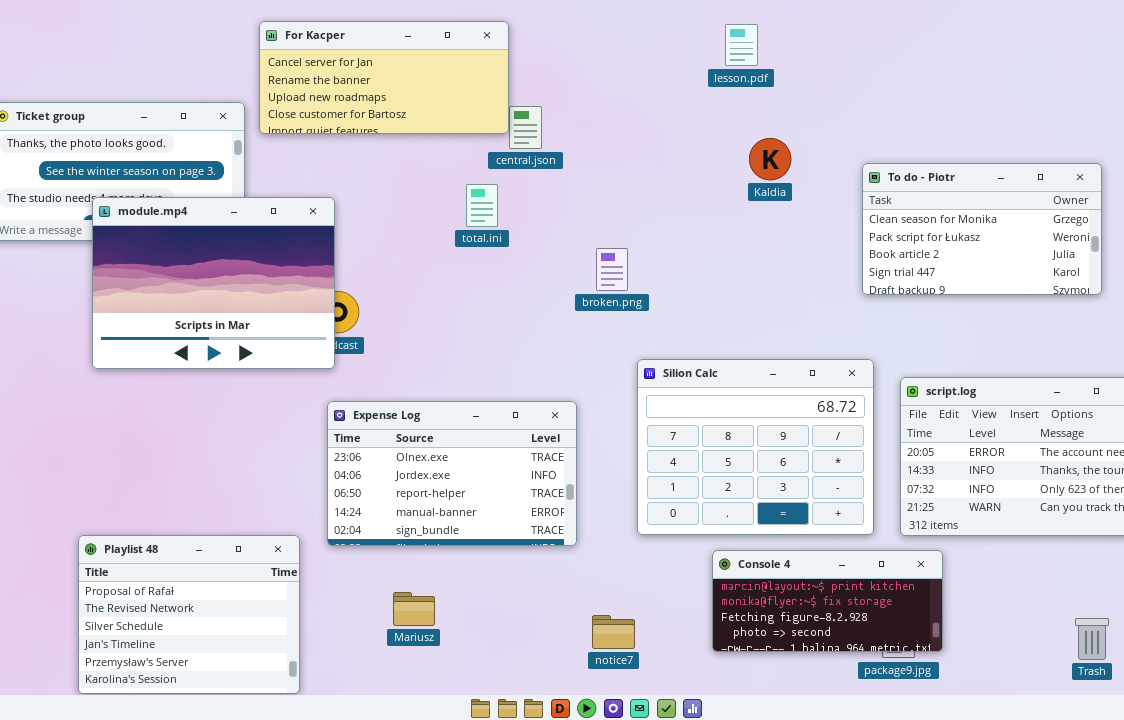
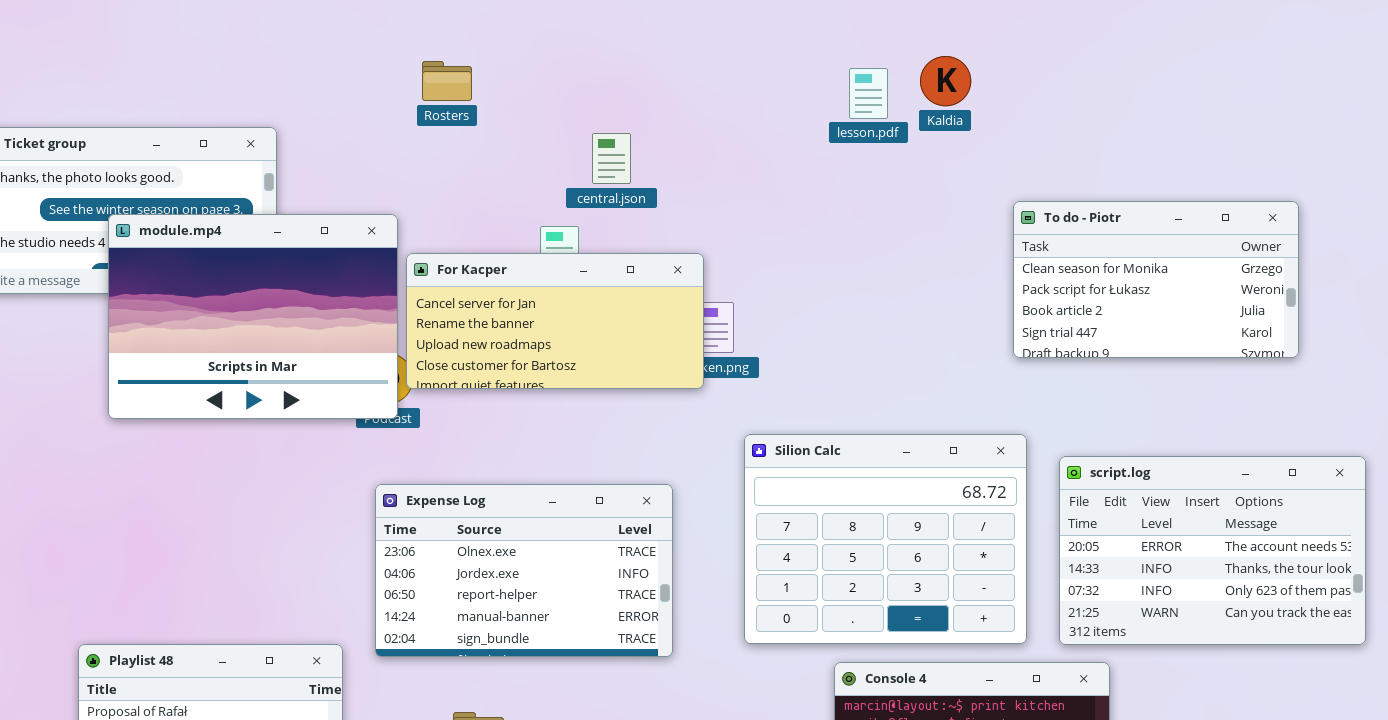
For Kacper: [259,21,509,134] -> [406,253,704,389], moved
lesson.pdf: [725,24,758,66] -> [849,68,888,119], moved
Kaldia: [749,138,791,180] -> [920,56,971,106], moved
module.mp4: [92,197,335,369] -> [108,214,398,419], moved

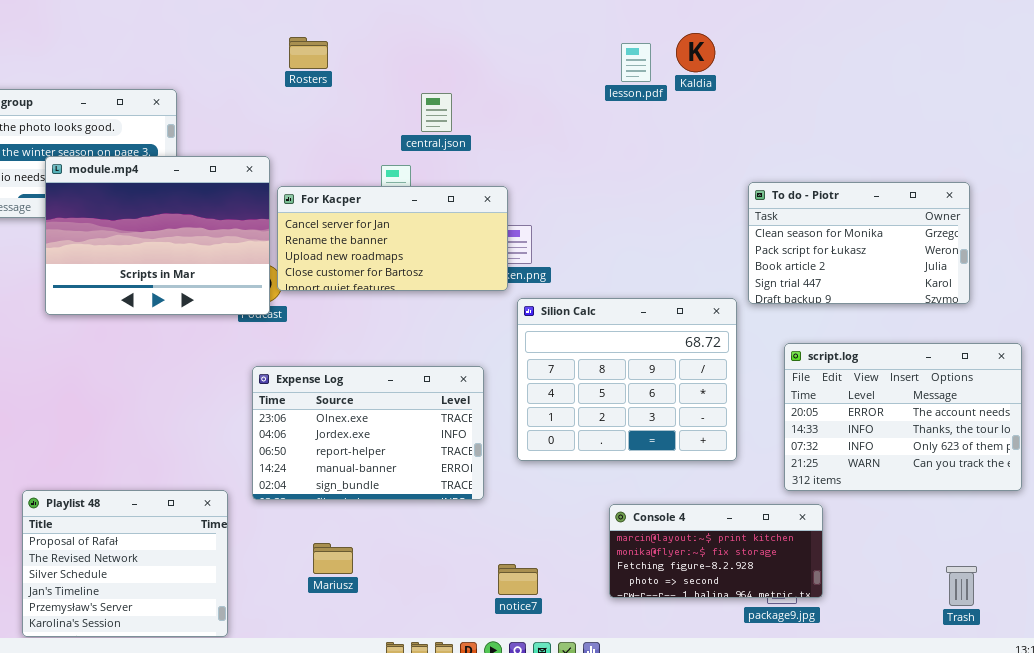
To do - Piotr: [1013,201,1299,358] -> [748,182,970,304], moved
Silion Calc: [744,434,1027,644] -> [517,298,737,461], moved

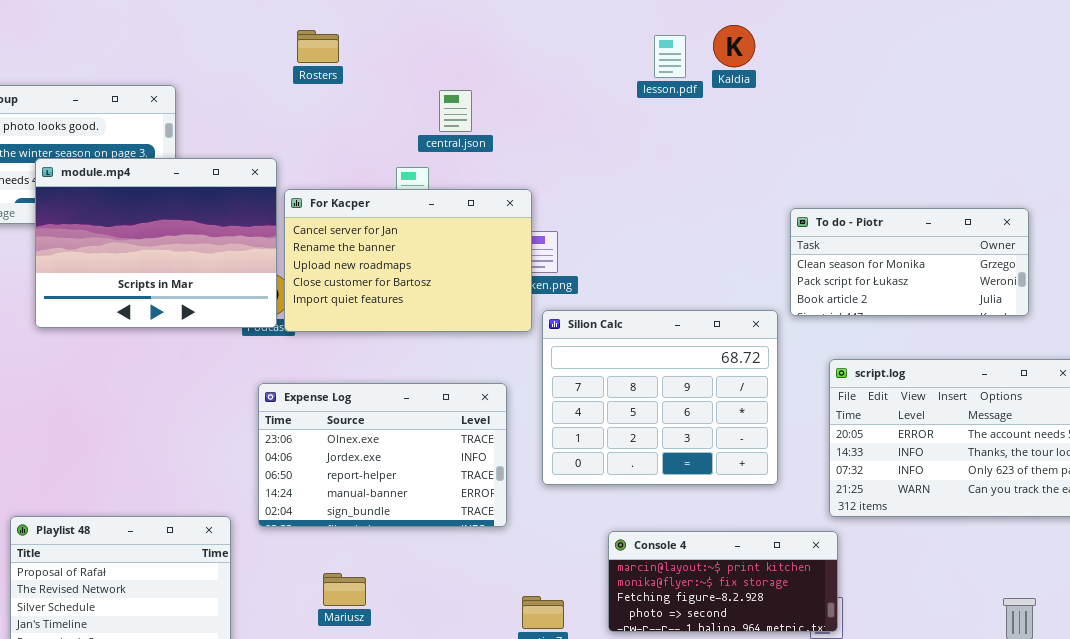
To do - Piotr: [748,182,970,304] -> [790,208,1029,316], resized
For Kacper: [277,186,508,291] -> [284,189,532,332], resized
Console 4: [609,504,823,598] -> [608,531,838,632], moved

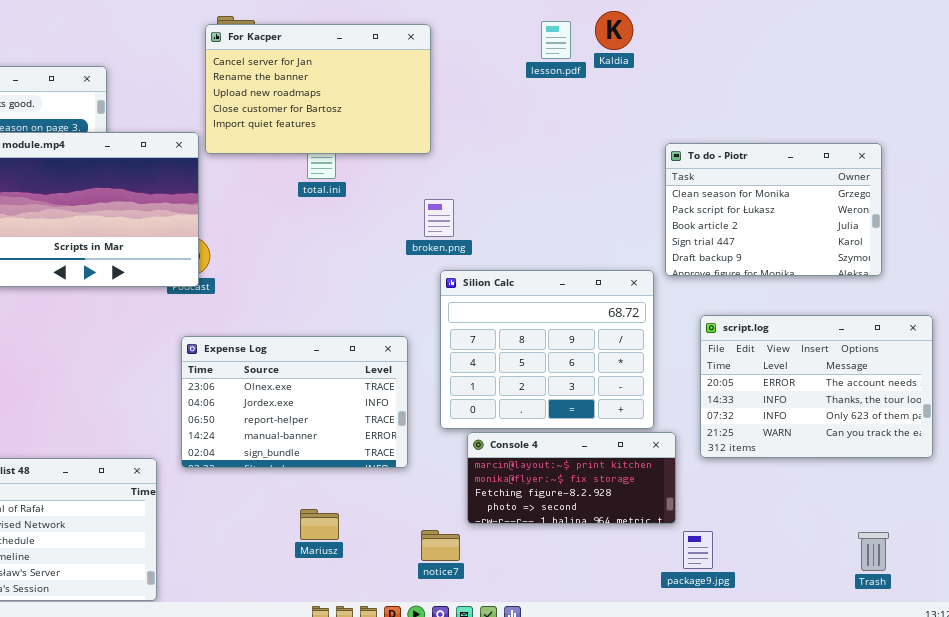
For Kacper: [284,189,532,332] -> [205,24,431,154], moved
To do - Piotr: [790,208,1029,316] -> [665,143,882,276], resized
Console 4: [608,531,838,632] -> [467,432,676,524], moved
Mariusz: [323,573,366,606] -> [300,509,339,540], moved

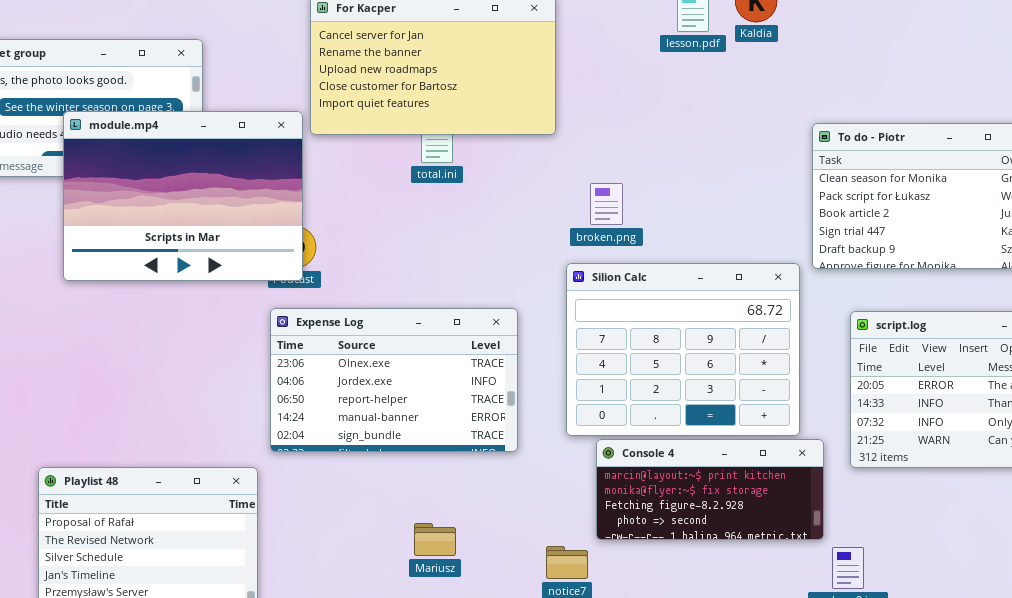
broken.png: [424,199,454,237] -> [590,183,623,225], moved
Expense Log: [181,336,408,468] -> [270,308,518,452], moved

